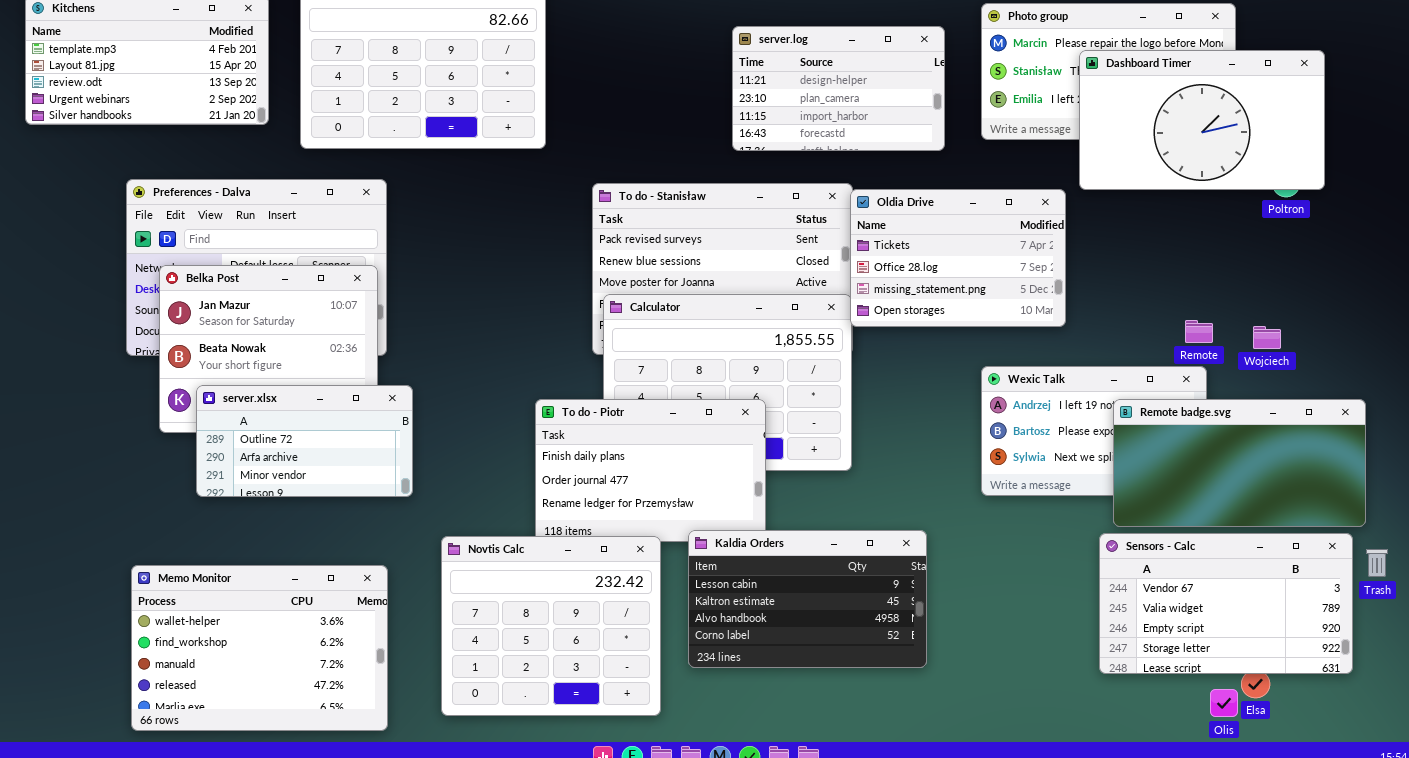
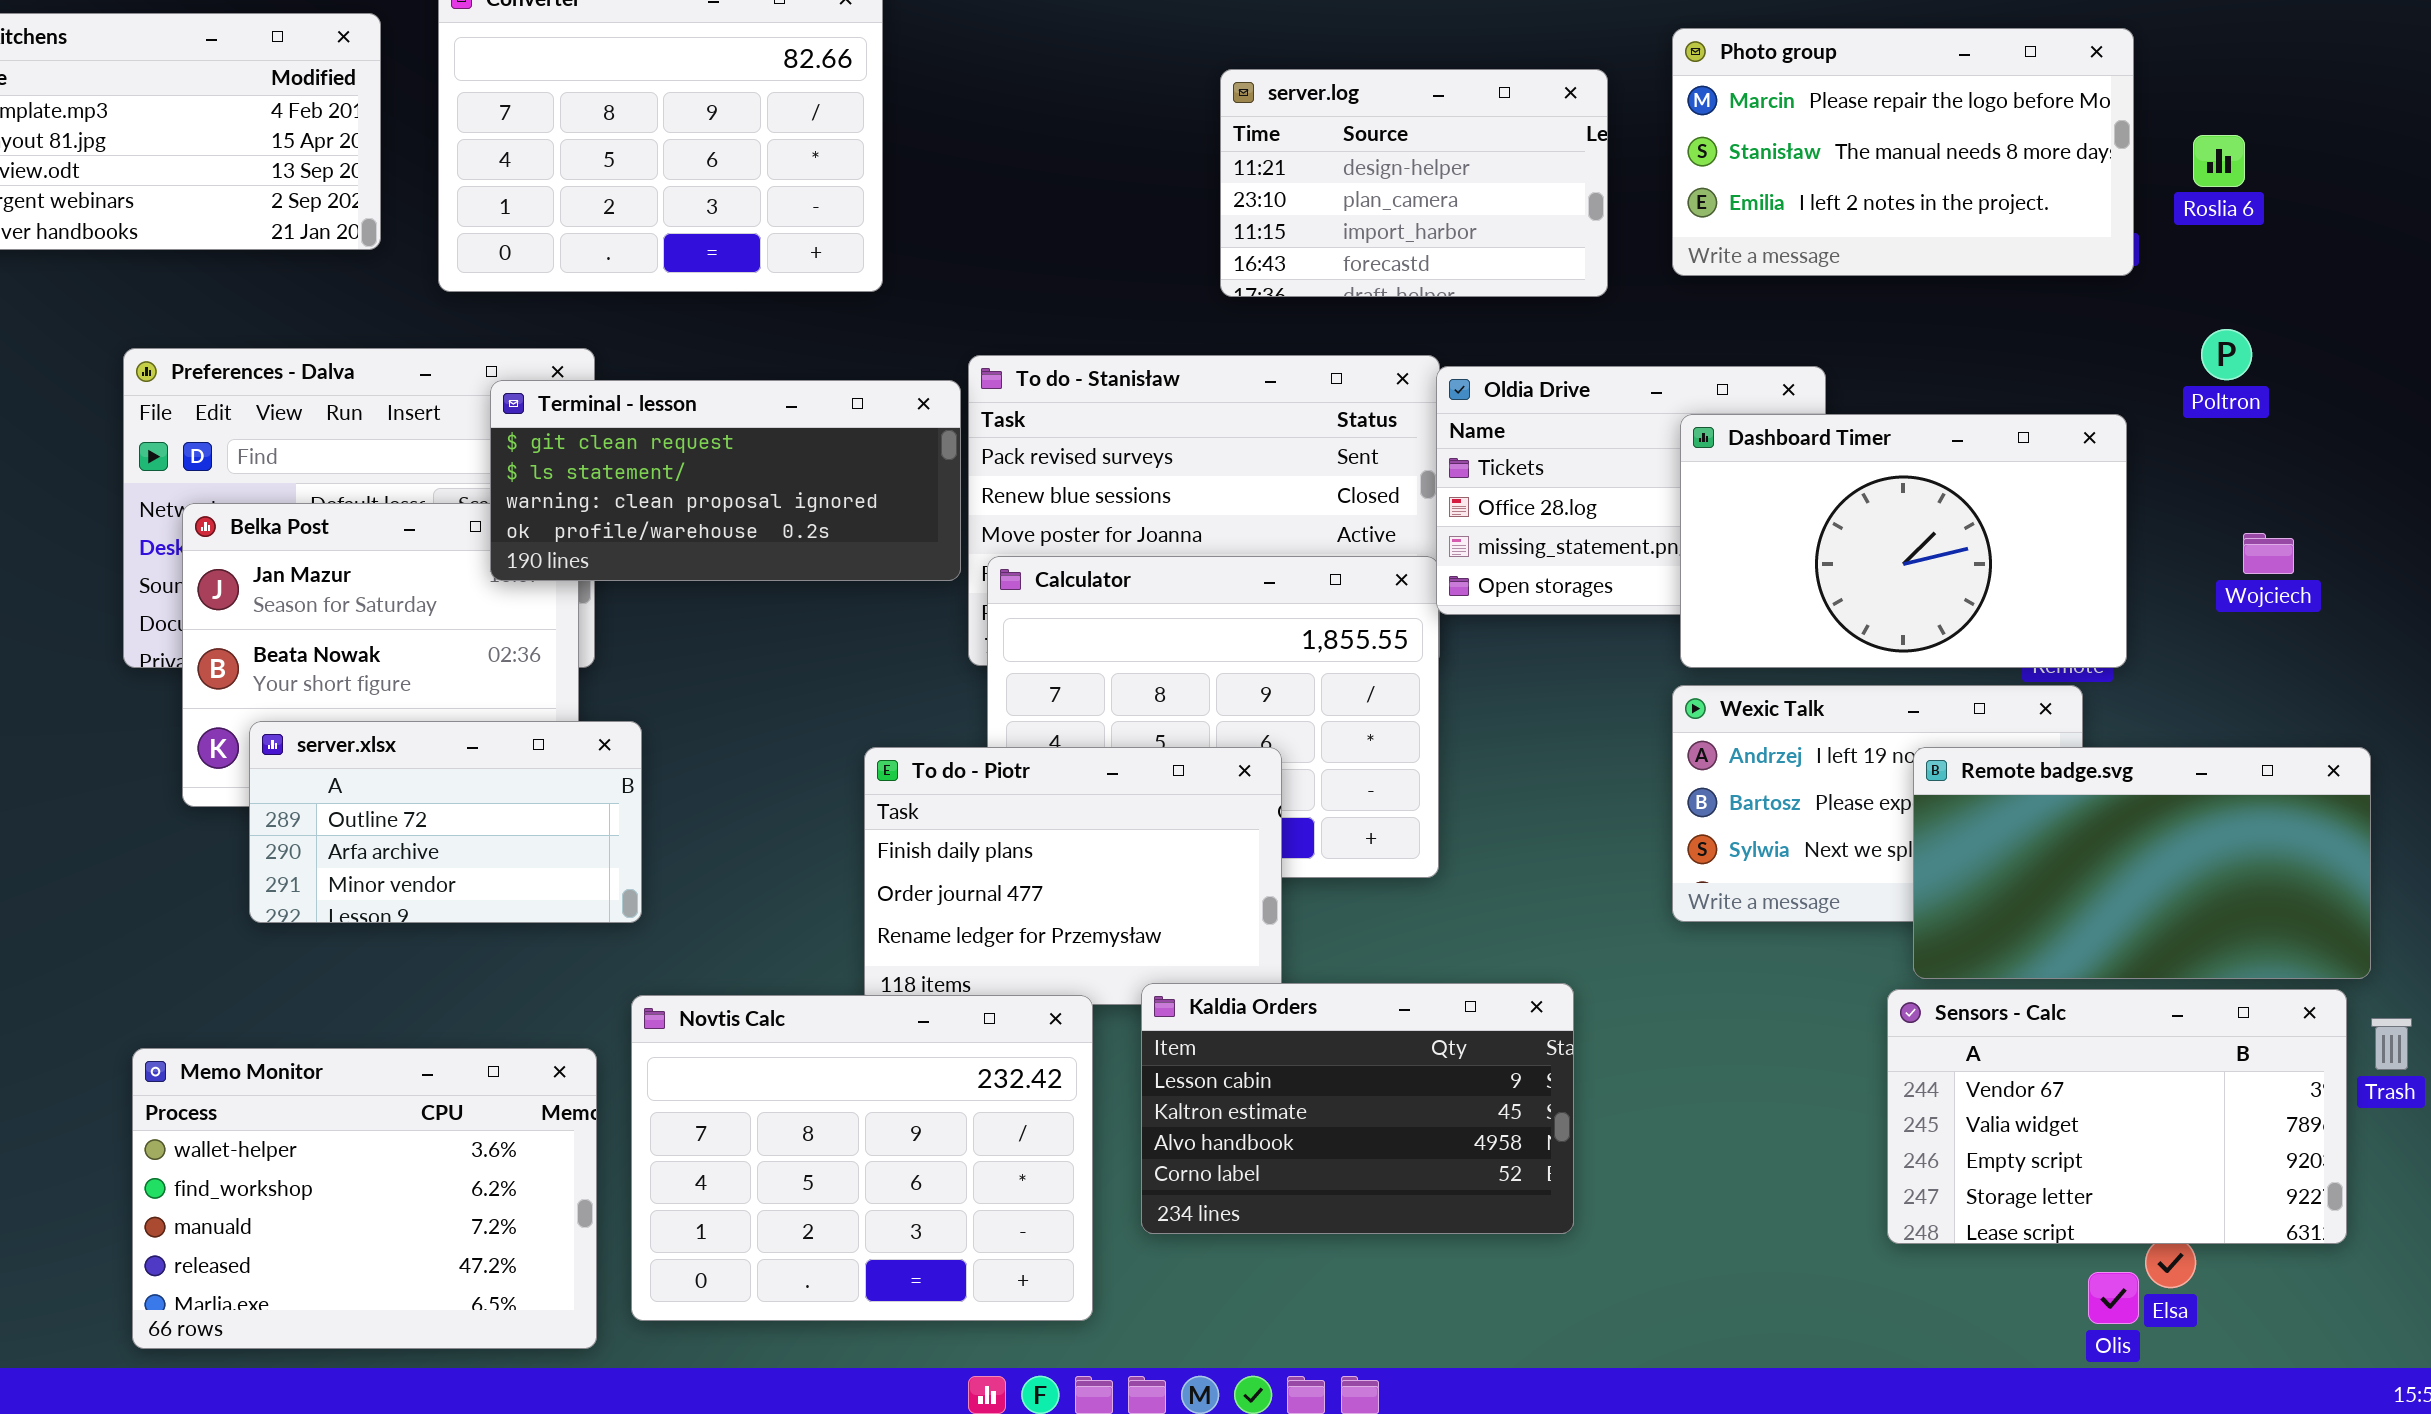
Dashboard Timer: [1079,50,1325,190] -> [1680,414,2127,668], moved
Terminal - lesson: none -> [490,380,961,581], opened
Wojciech: [1253,326,1281,349] -> [2243,533,2294,574], moved
Novtis Calc: [441,536,661,716] -> [631,995,1093,1321], resized

